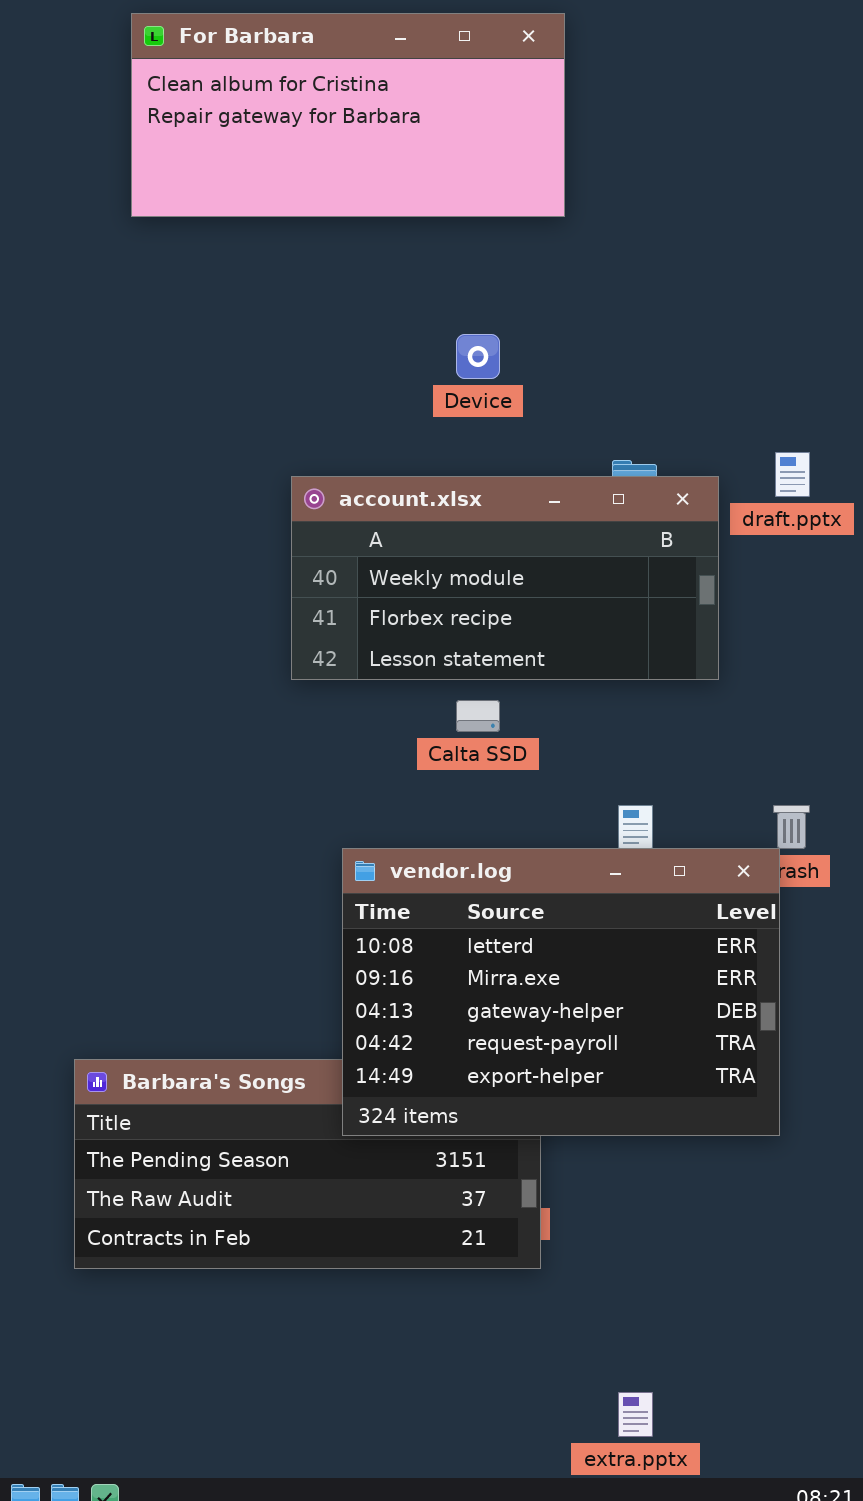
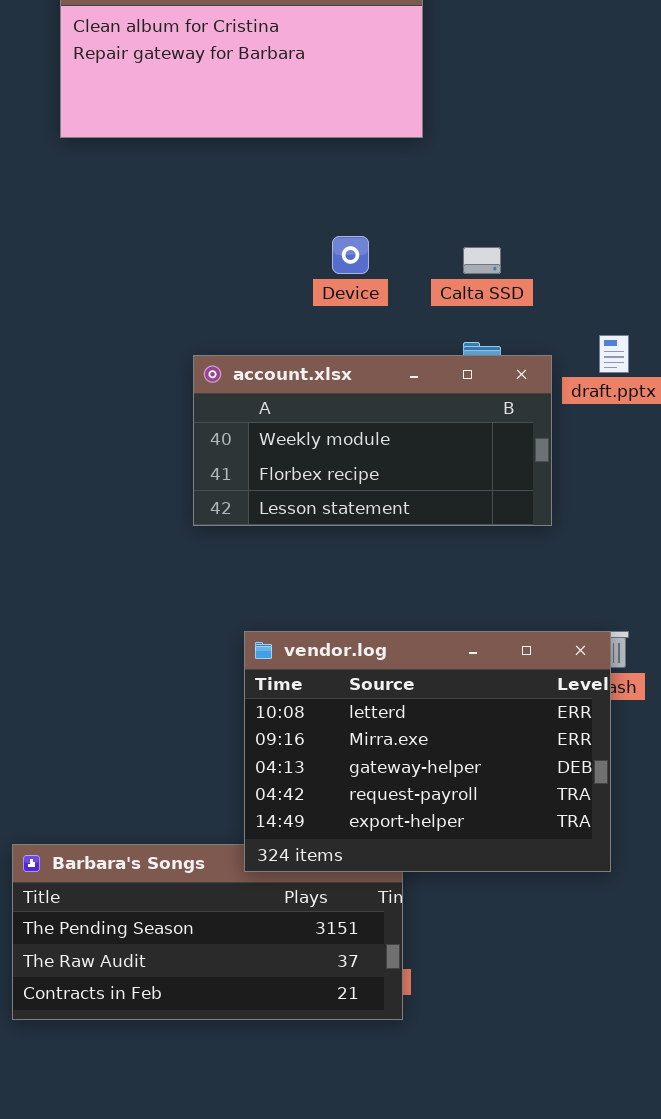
Calta SSD: [456,700,500,732] -> [463,247,501,274], moved
vendor.log: [342,848,780,1136] -> [244,631,611,872], moved

